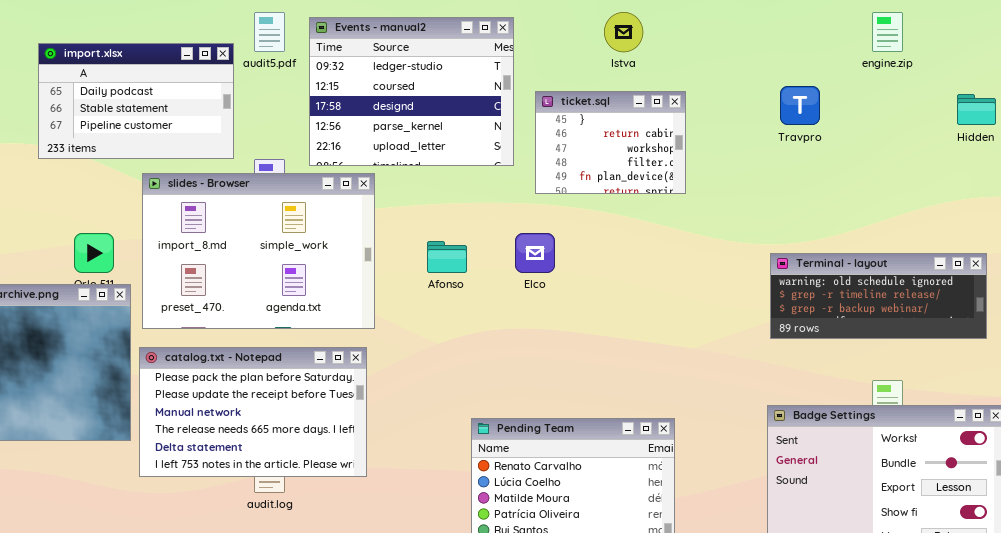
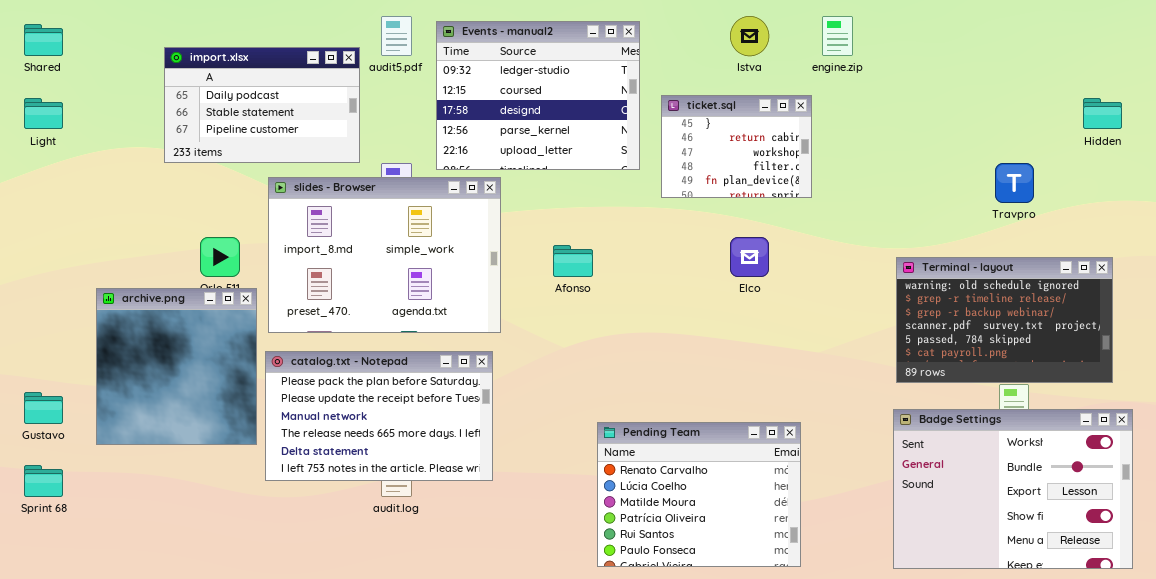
engine.zip: [872,12,903,52] -> [822,16,853,56], moved
Travpro: [780,86,820,125] -> [995,163,1034,203], moved
Elco: [515,233,555,273] -> [730,237,769,277], moved
Terminal - layout: [770,253,987,339] -> [896,257,1113,383], resized

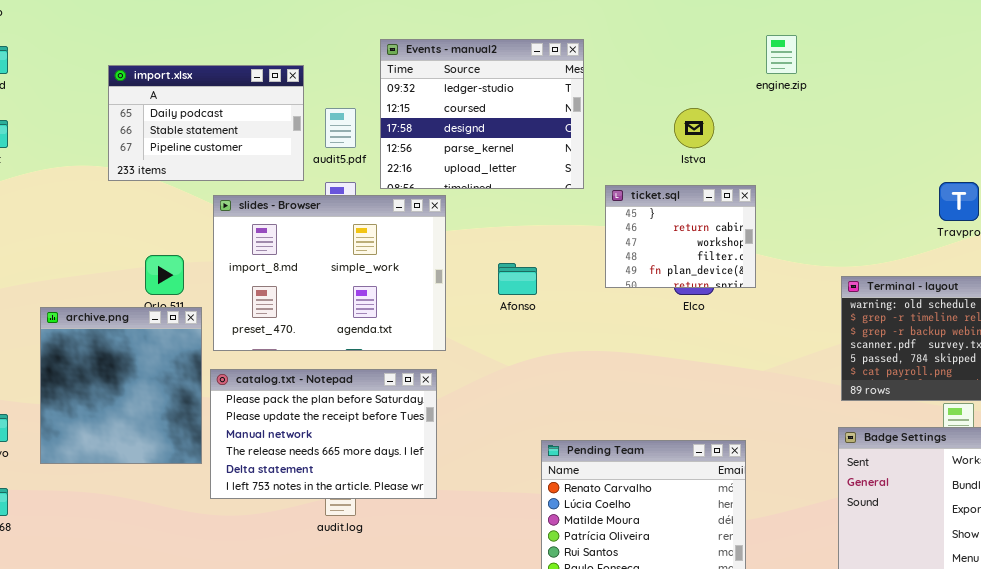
audit5.pdf: [381,16,412,56] -> [325,108,356,148], moved
Istva: [730,16,769,56] -> [674,108,714,148], moved
ticket.sql: [661,95,812,198] -> [605,185,756,288], moved

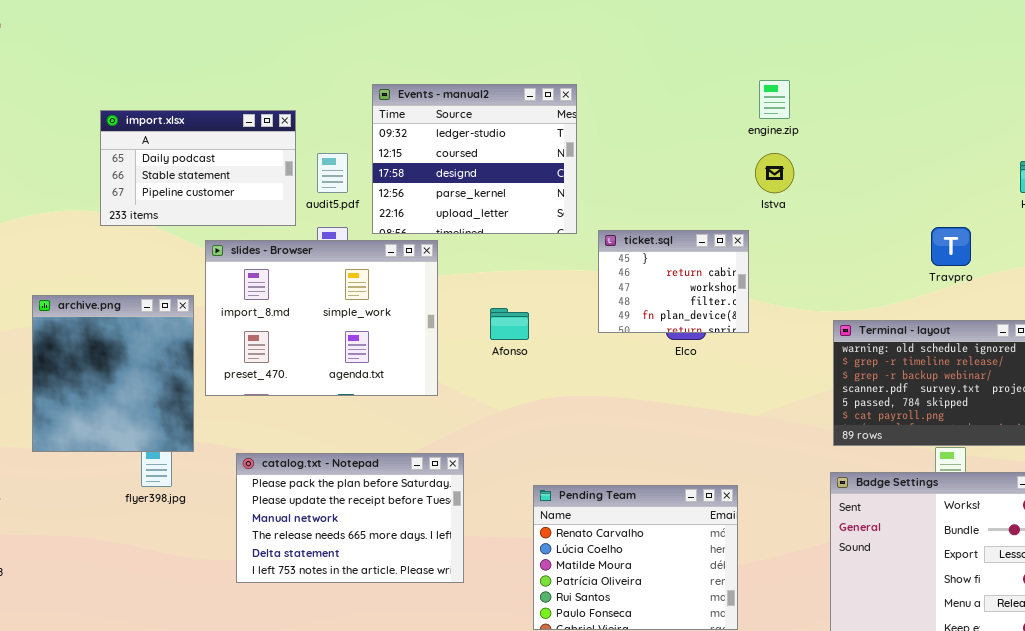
Istva: [674,108,714,148] -> [755,153,794,193], moved
archive.png: [40,307,202,464] -> [32,295,194,452], moved
catalog.txt - Notepad: [210,369,437,499] -> [236,453,464,583], moved

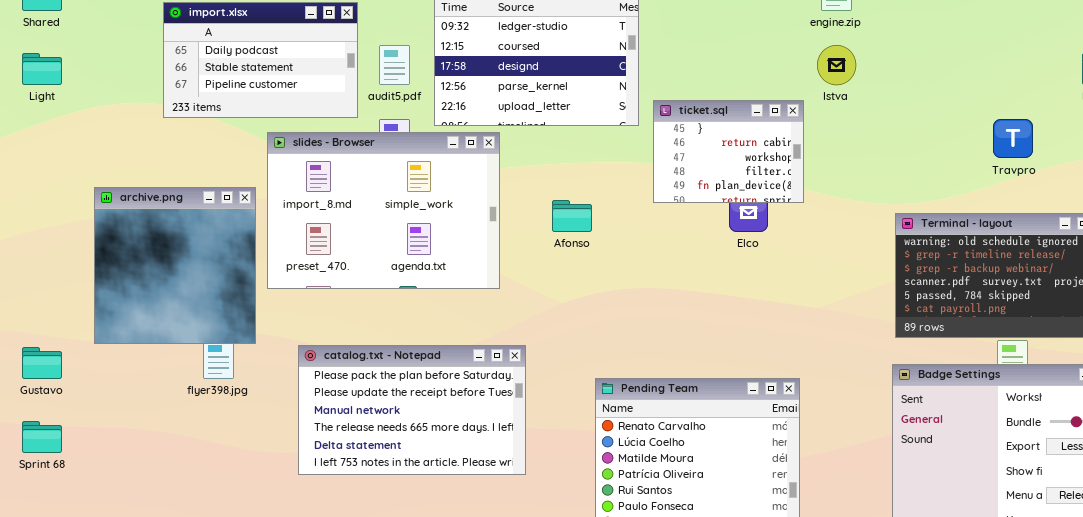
ticket.sql: [598,230,749,333] -> [653,100,804,203], moved

